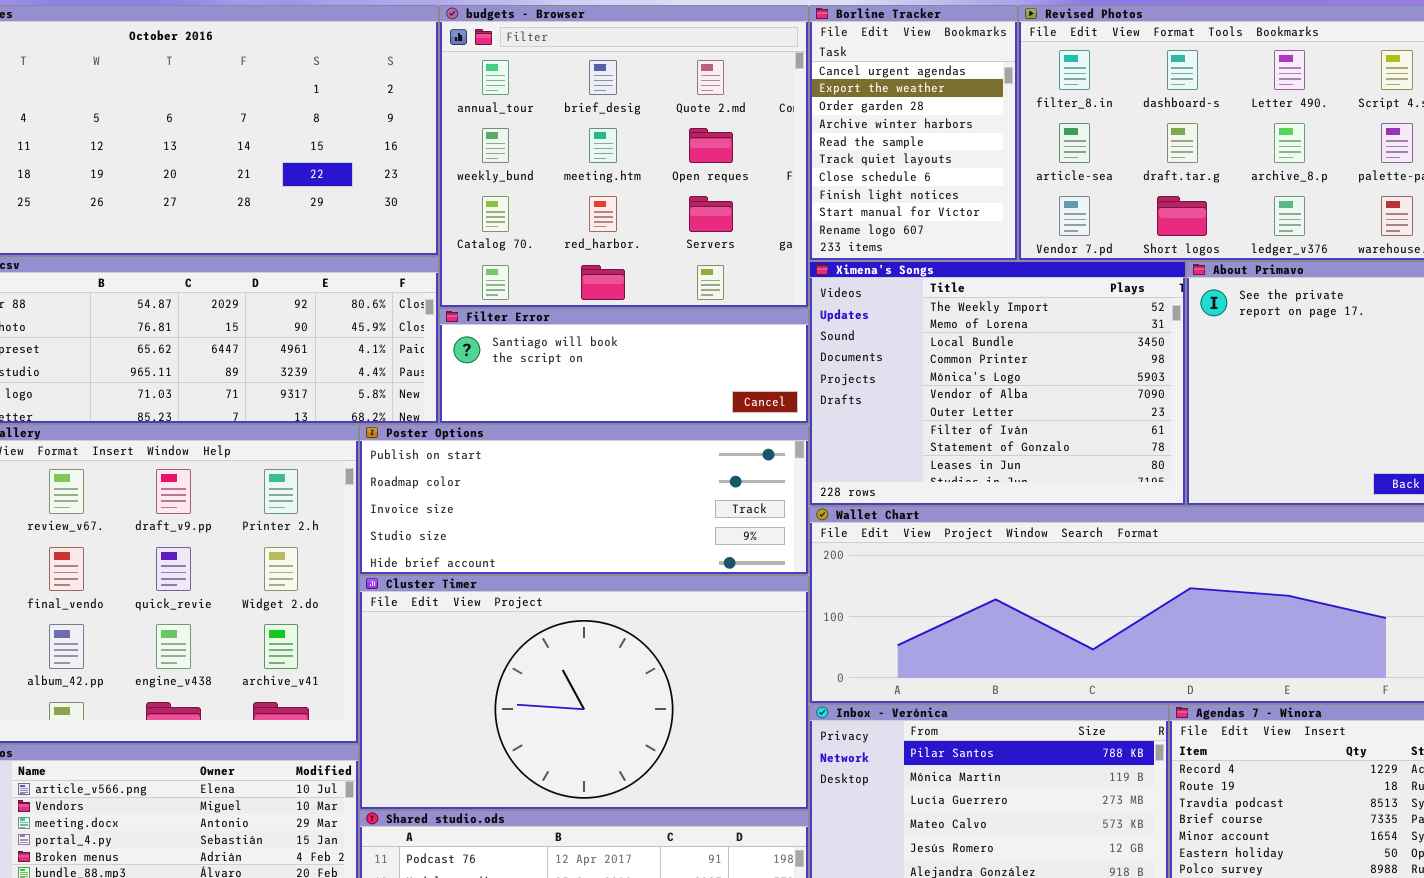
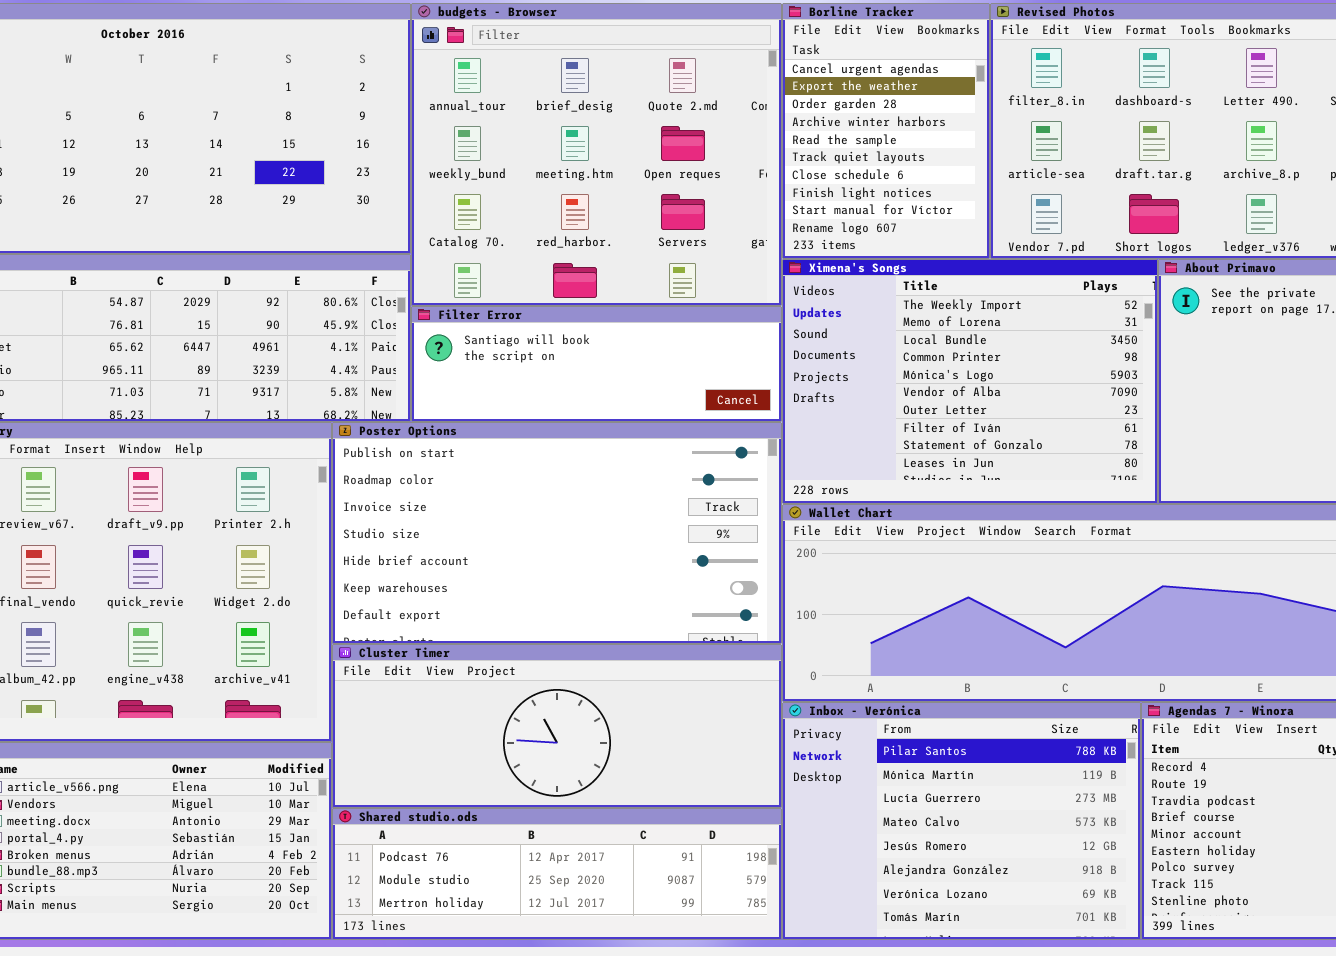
Poster Options: [359,424,809,575] -> [332,422,782,644], resized
Cluster Timer: [359,575,809,810] -> [332,644,782,808], resized

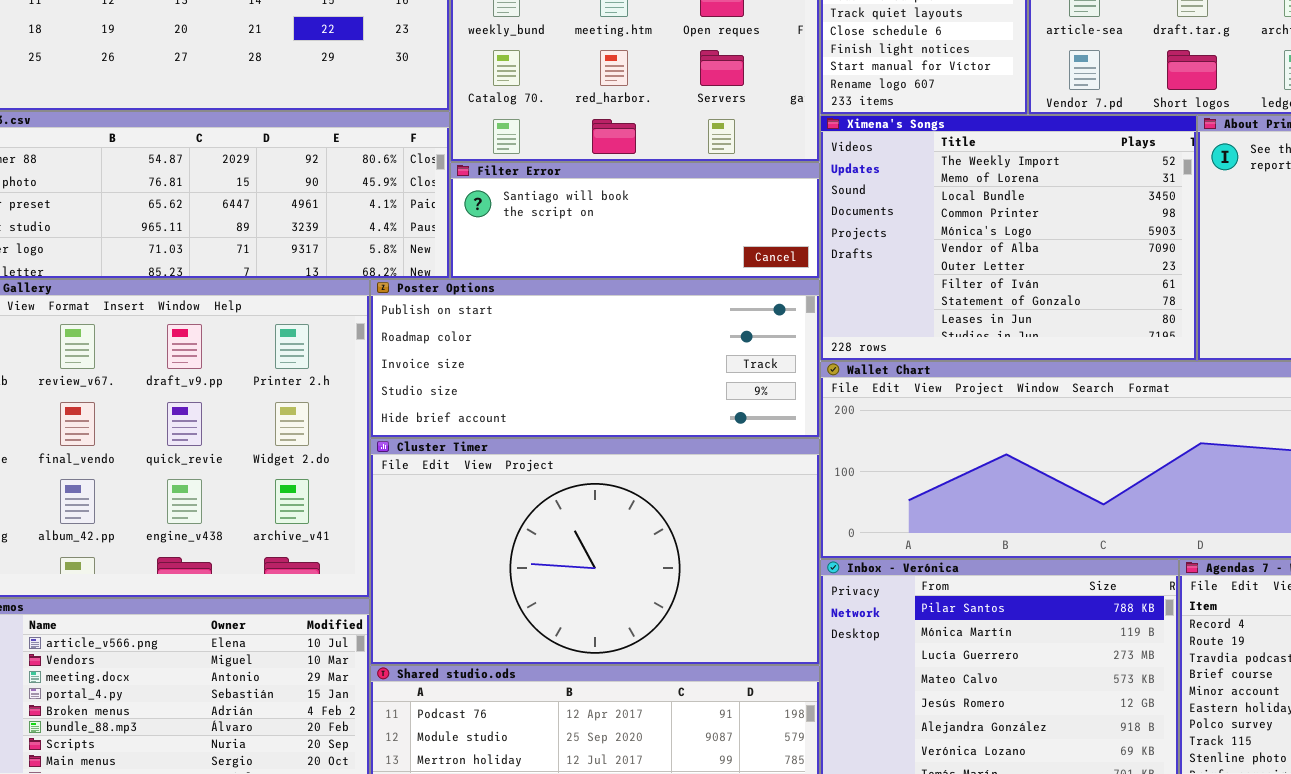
Poster Options: [332,422,782,644] -> [370,279,820,438], resized
Cluster Timer: [332,644,782,808] -> [370,438,820,665], resized

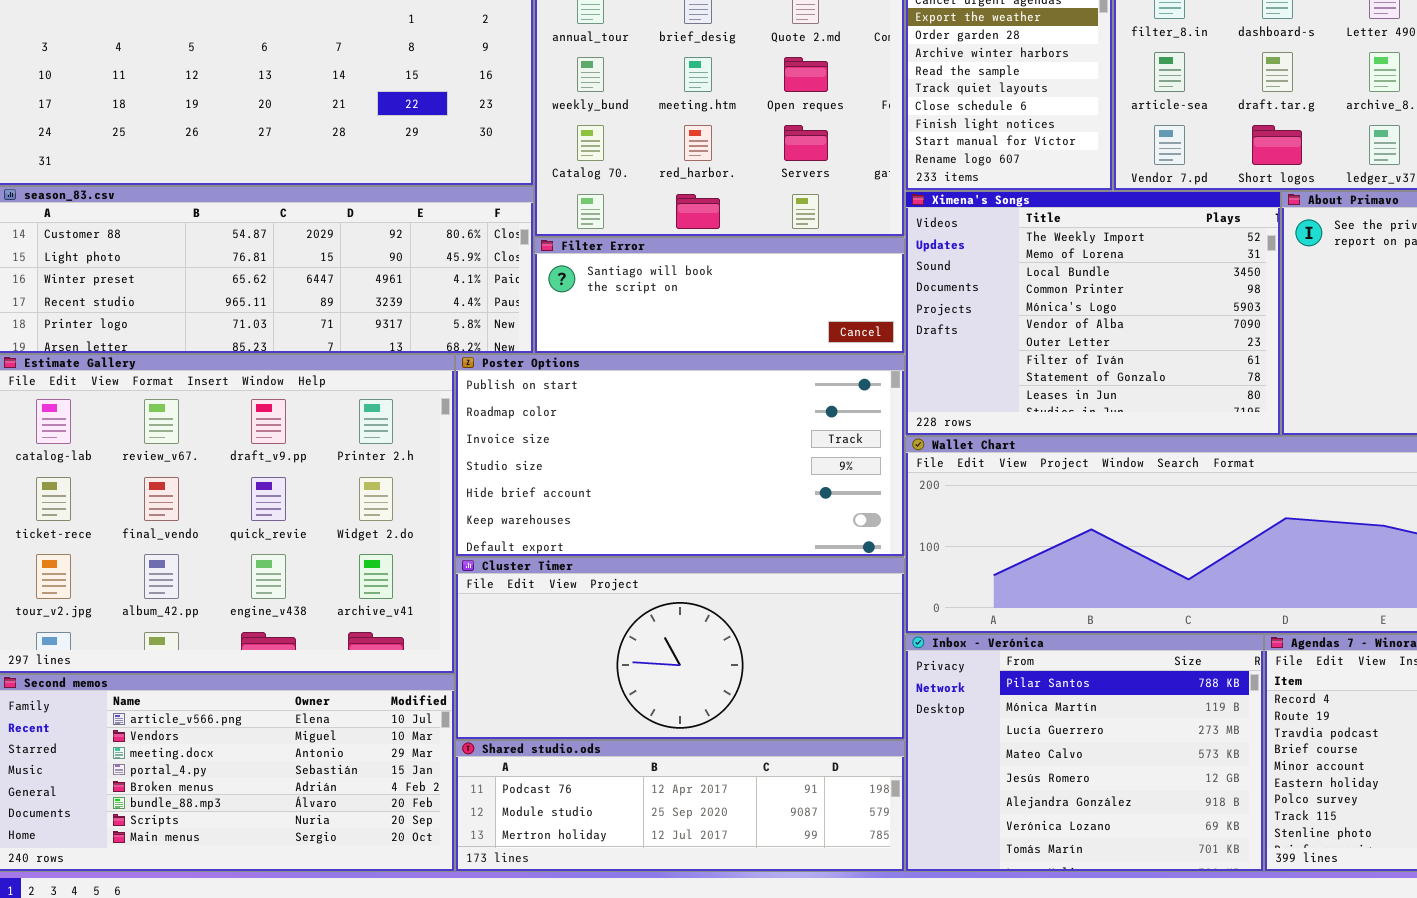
Poster Options: [370,279,820,438] -> [455,354,905,557], resized
Cluster Timer: [370,438,820,665] -> [455,557,905,740], resized

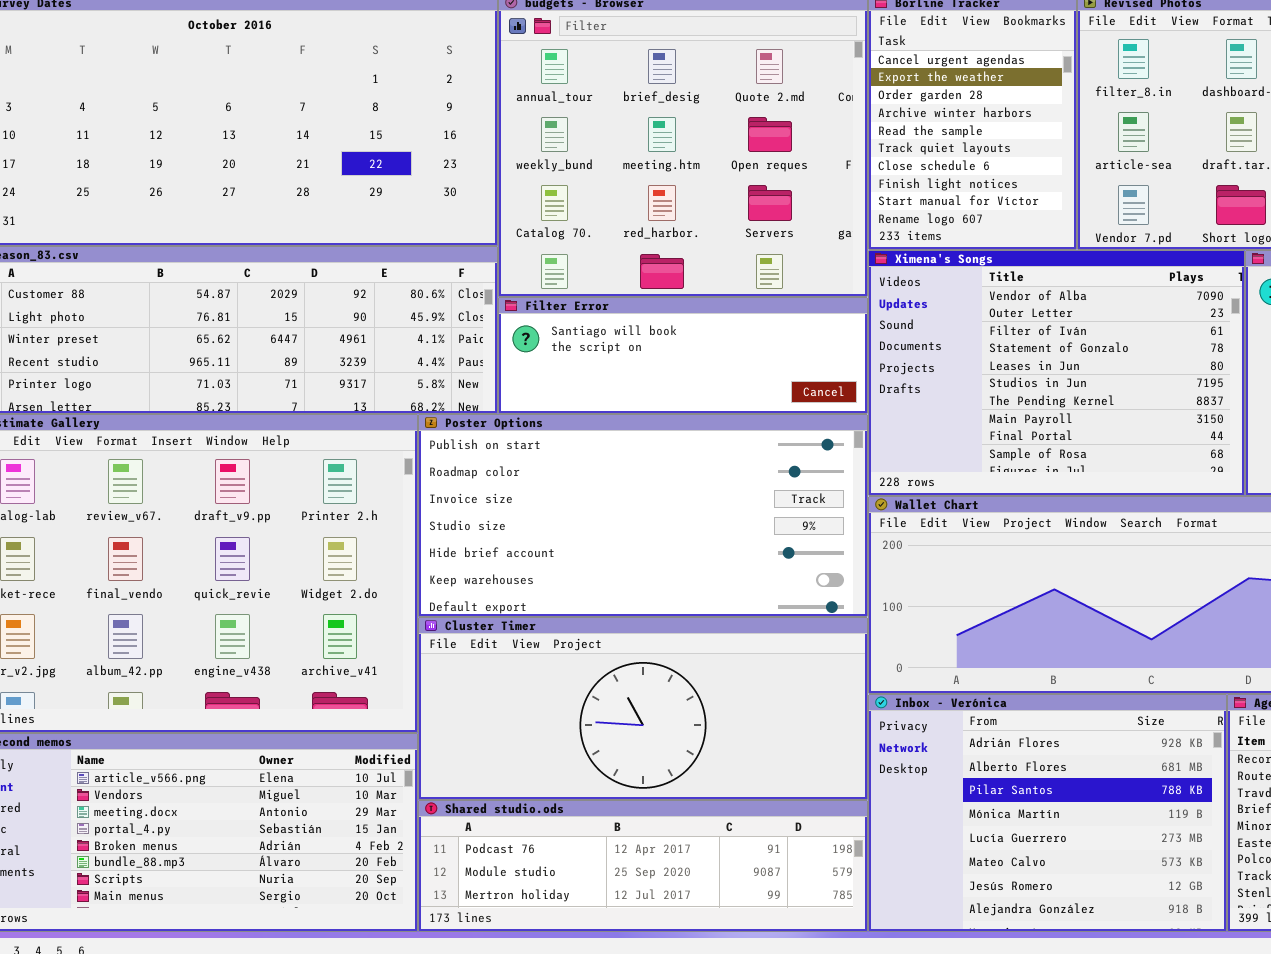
Ximena's Songs: [905,191,1281,436] -> [868,250,1245,496], scrolled down 5 rows
Inbox - Verónica: [905,634,1264,872] -> [868,694,1227,932], scrolled up 2 rows

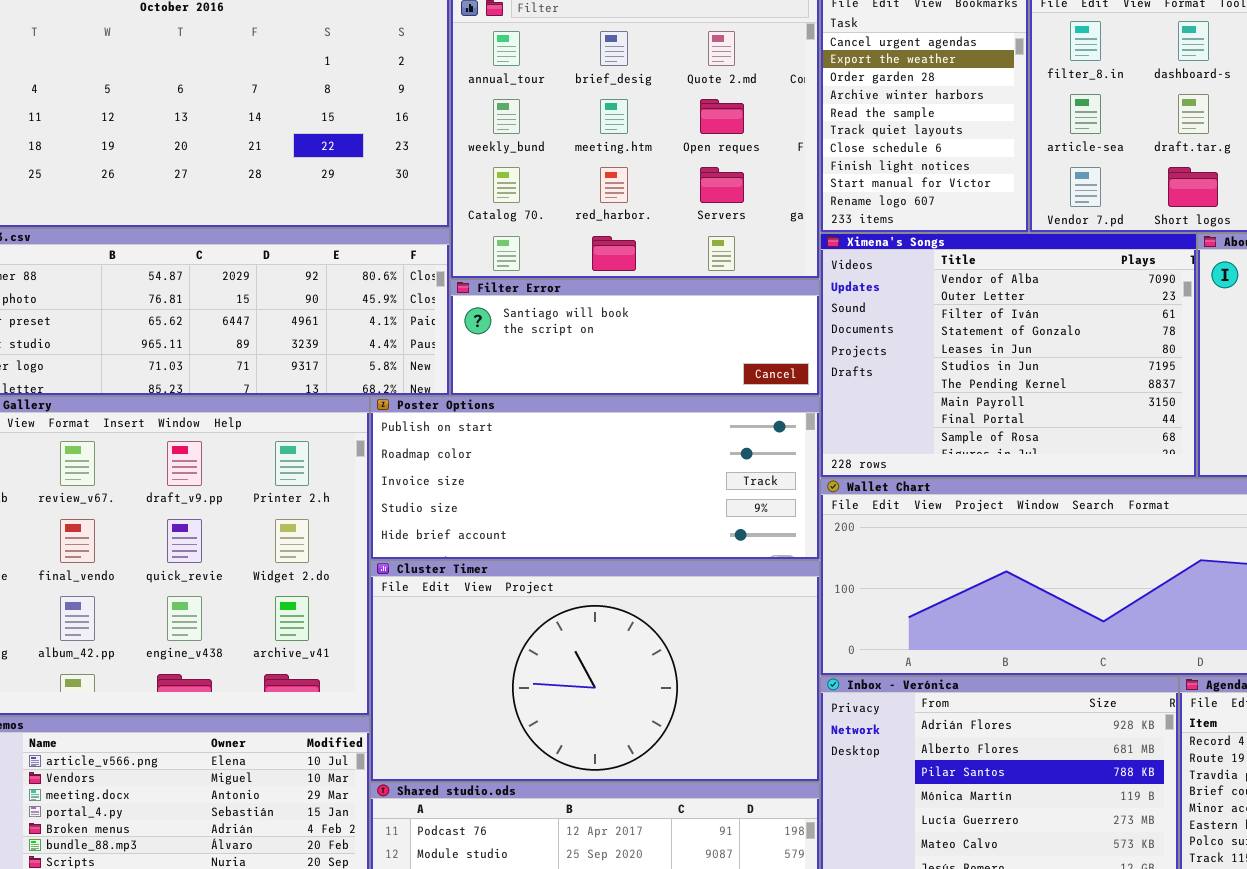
Poster Options: [418,414,868,617] -> [370,396,820,560], resized
Cluster Timer: [418,617,868,800] -> [370,560,820,782], resized

